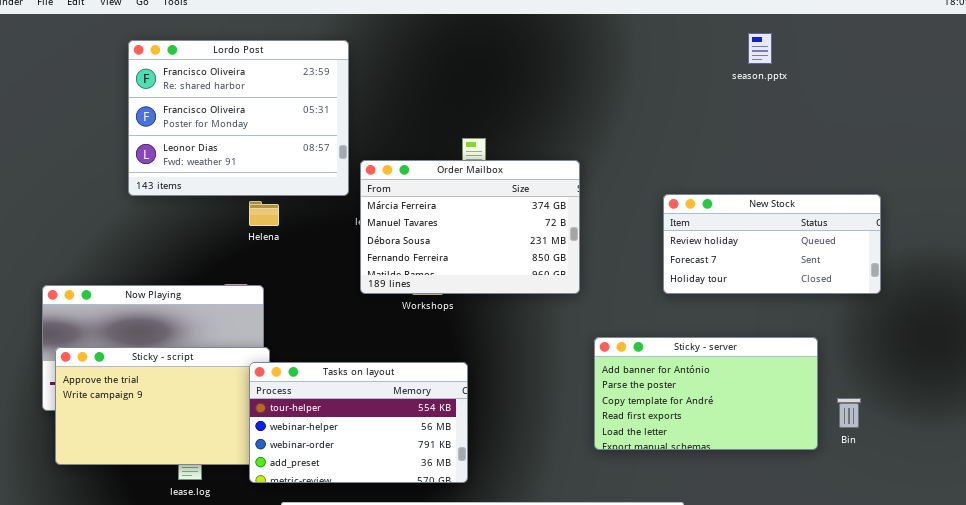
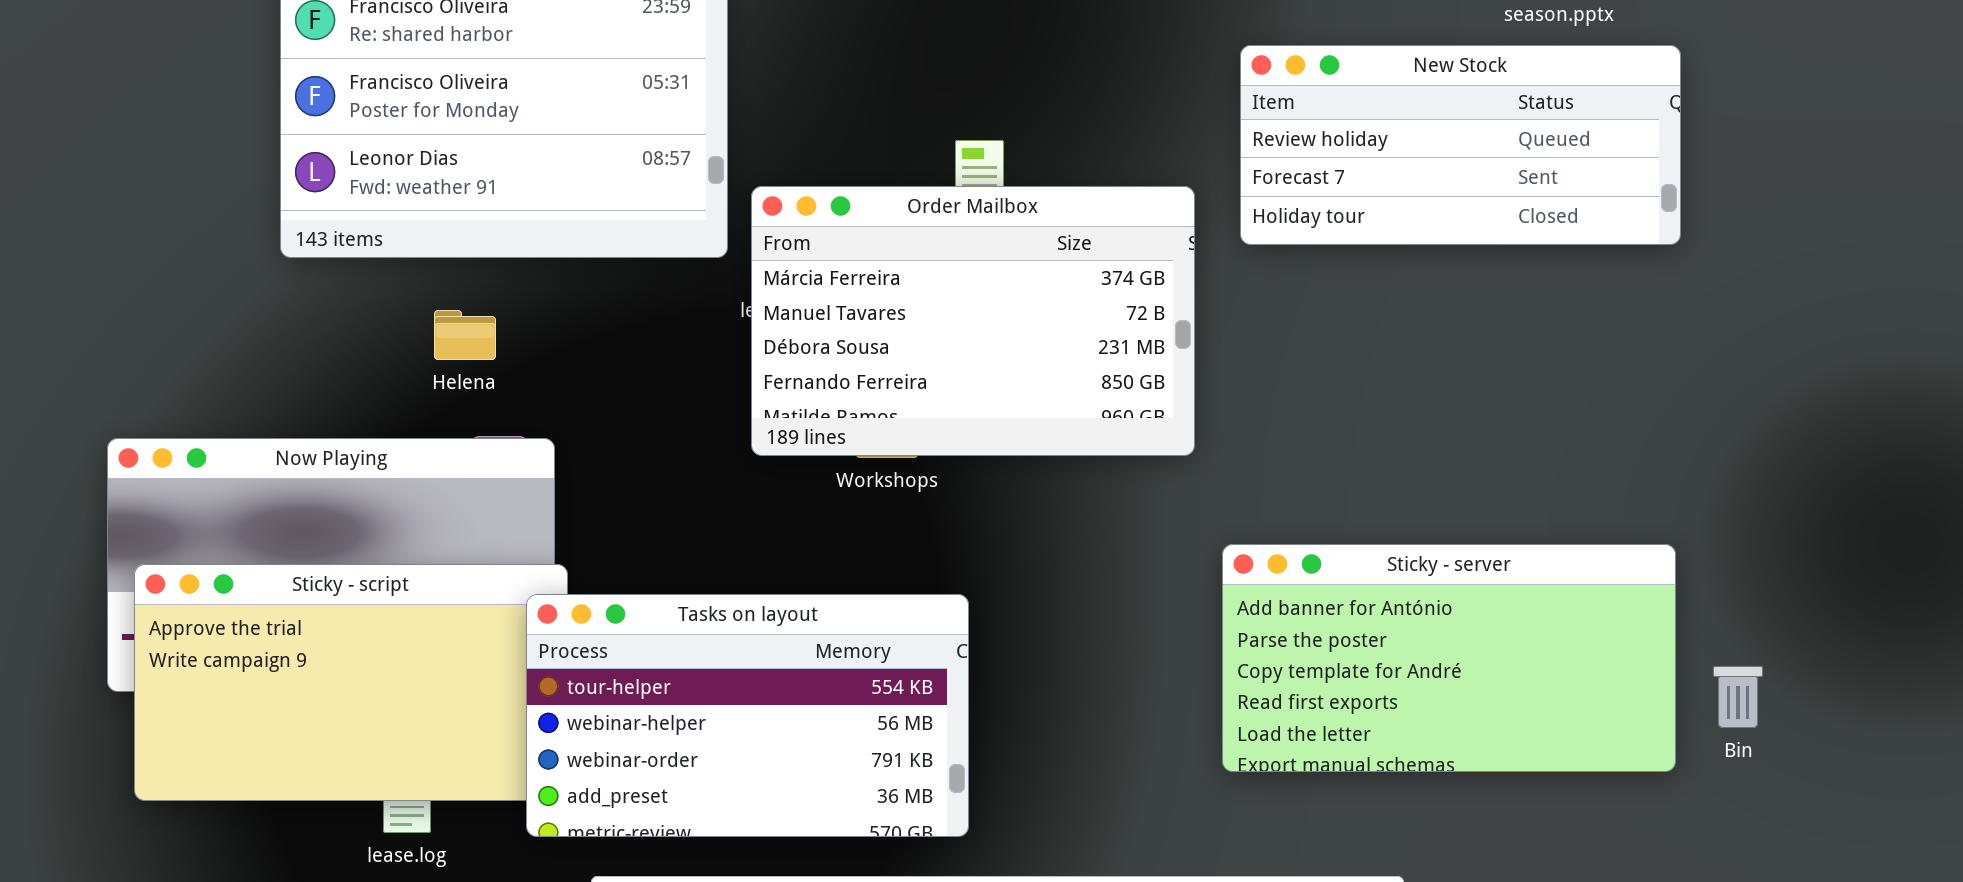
New Stock: [663,194,881,294] -> [1240,45,1681,245], moved
Helena: [249,201,279,226] -> [434,310,496,360], moved

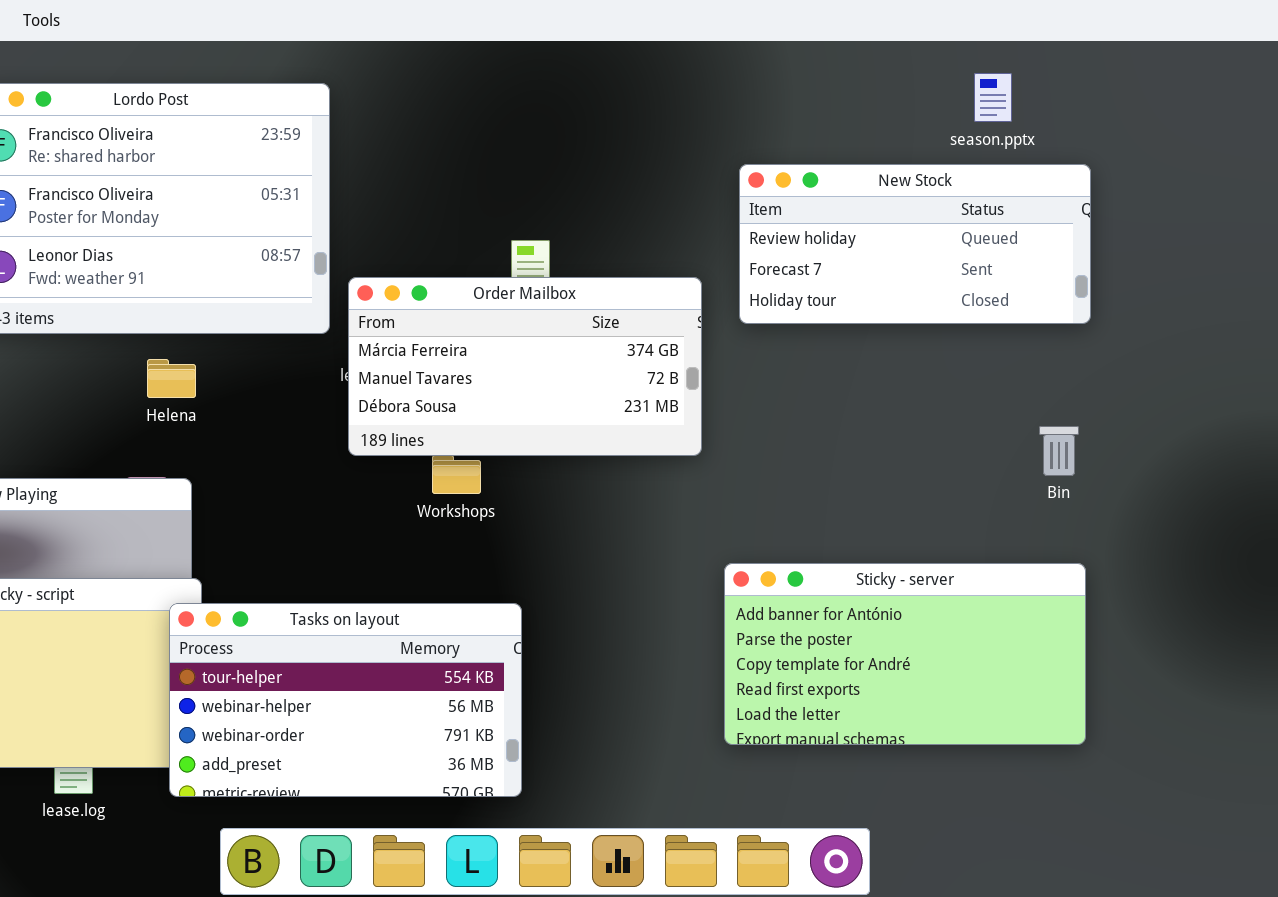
Order Mailbox: [751,186,1195,456] -> [348,277,702,456], resized
Helena: [434,310,496,360] -> [147,359,196,398], moved
Bin: [1713,666,1763,728] -> [1039,426,1079,476], moved

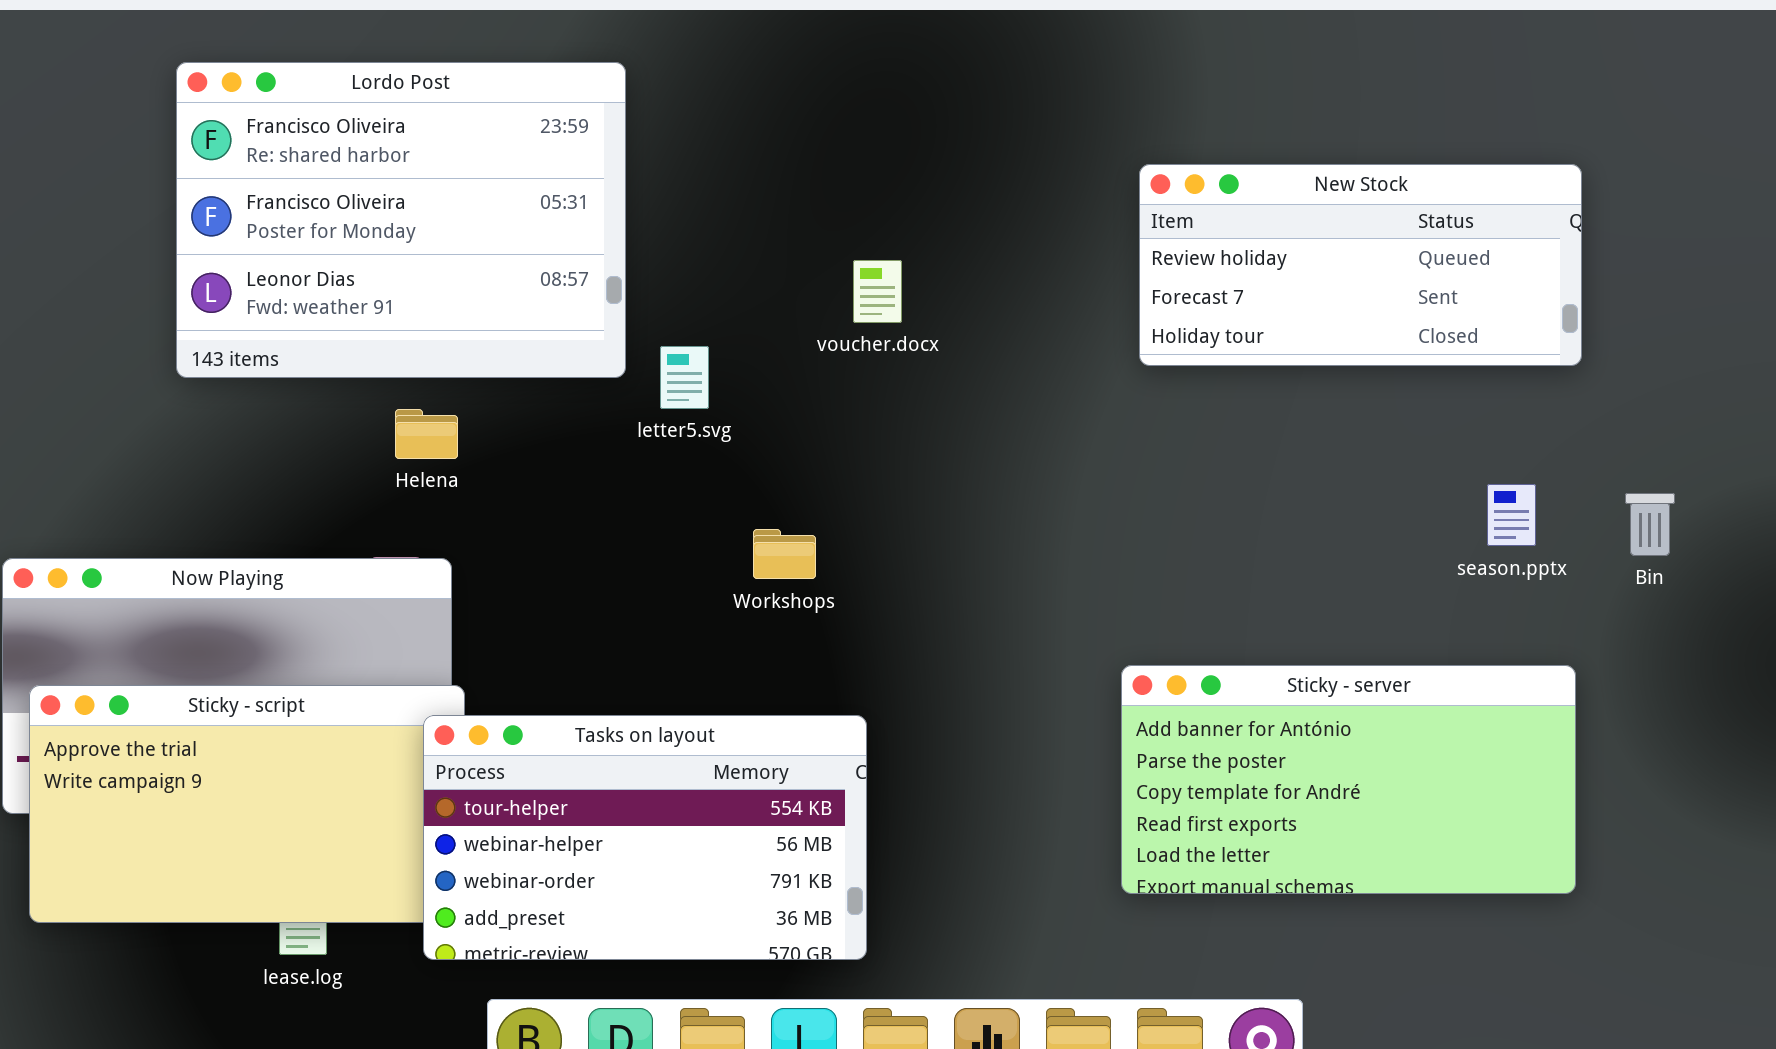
season.pptx: [974,73,1012,122] -> [1487,484,1536,546], moved
Order Mailbox: [348,277,702,456] -> none, closed
Bin: [1039,426,1079,476] -> [1625,493,1675,556], moved

